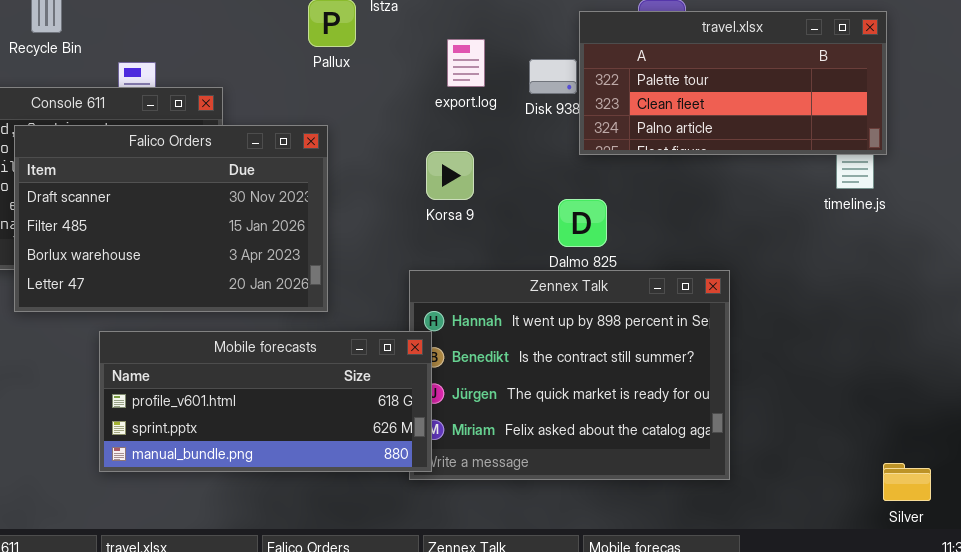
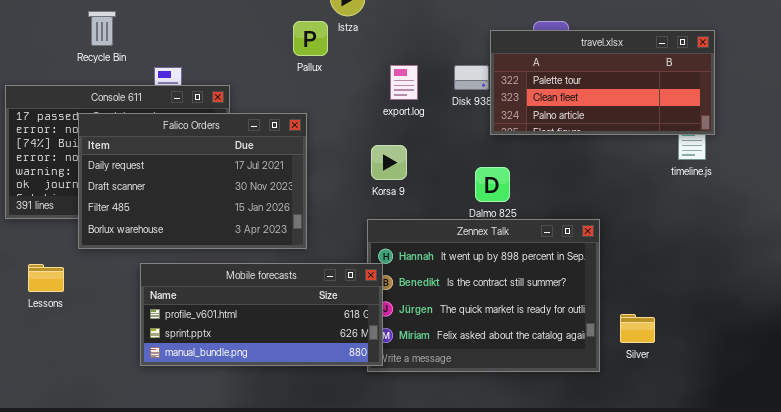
export.log: [447,39,485,87] -> [390,65,418,100], moved
Falico Orders: [14,125,328,312] -> [78,113,307,249], scrolled up 1 row
Korsa 9: [426,151,474,200] -> [371,145,407,180], moved
Silver: [883,463,931,501] -> [620,314,655,343], moved

